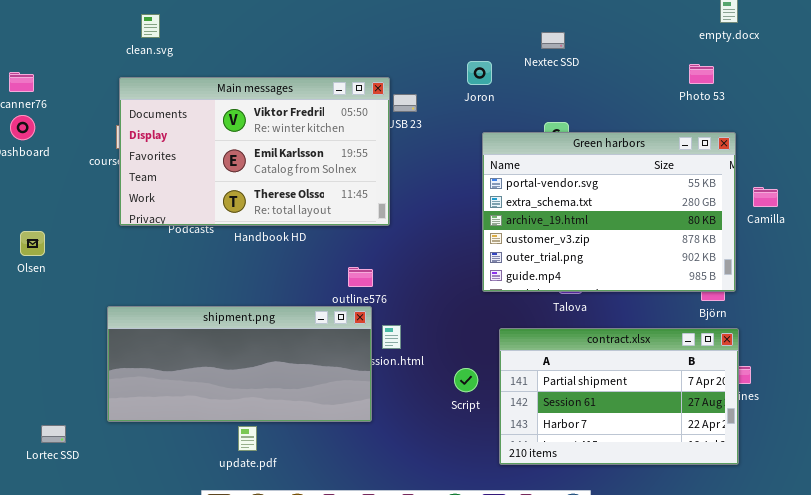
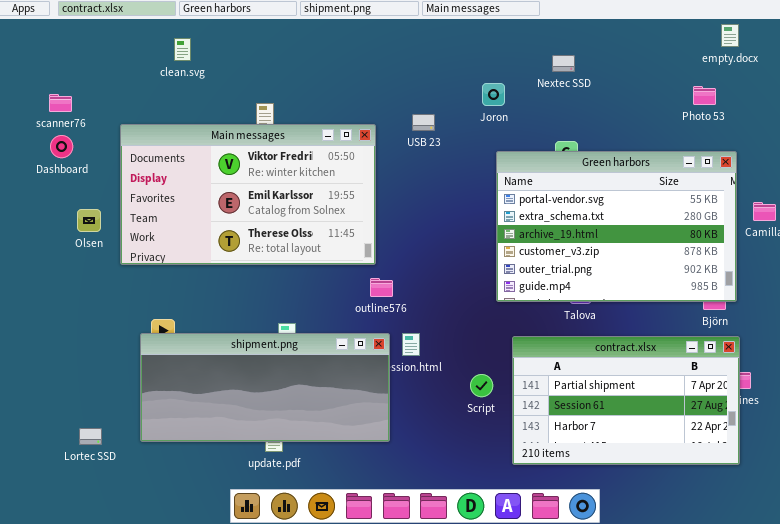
Main messages: [119,77,390,226] -> [120,124,376,265], moved
Olsen: [20,231,45,256] -> [77,209,101,232], moved
shipment.png: [107,306,372,422] -> [140,333,390,442], moved

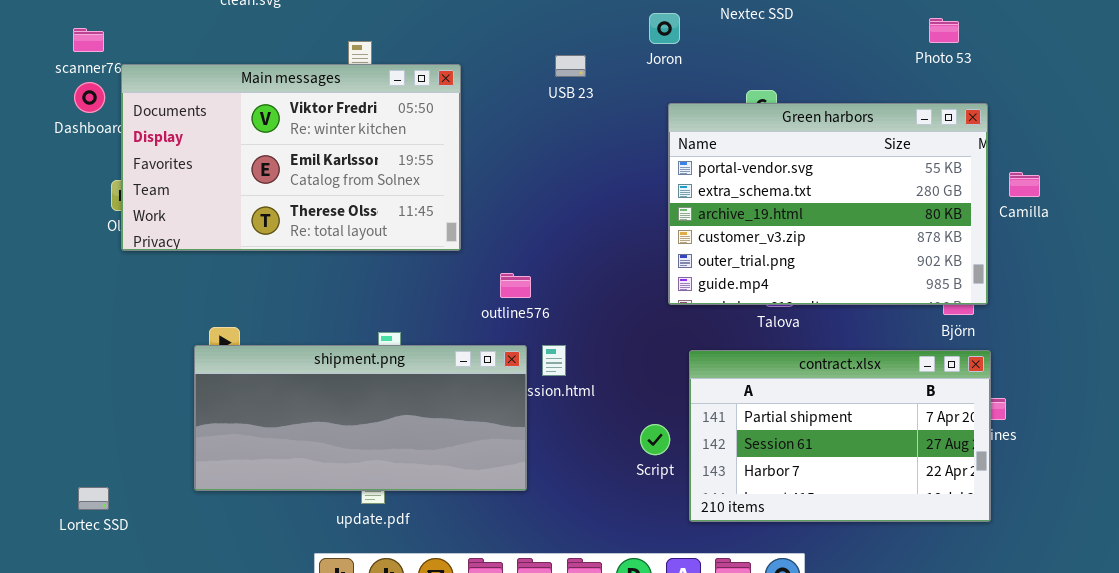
Main messages: [120,124,376,265] -> [121,64,461,251], moved
Script: [470,374,493,397] -> [640,424,670,455], moved
Lortec SSD: [79,428,102,445] -> [78,487,109,510], moved

